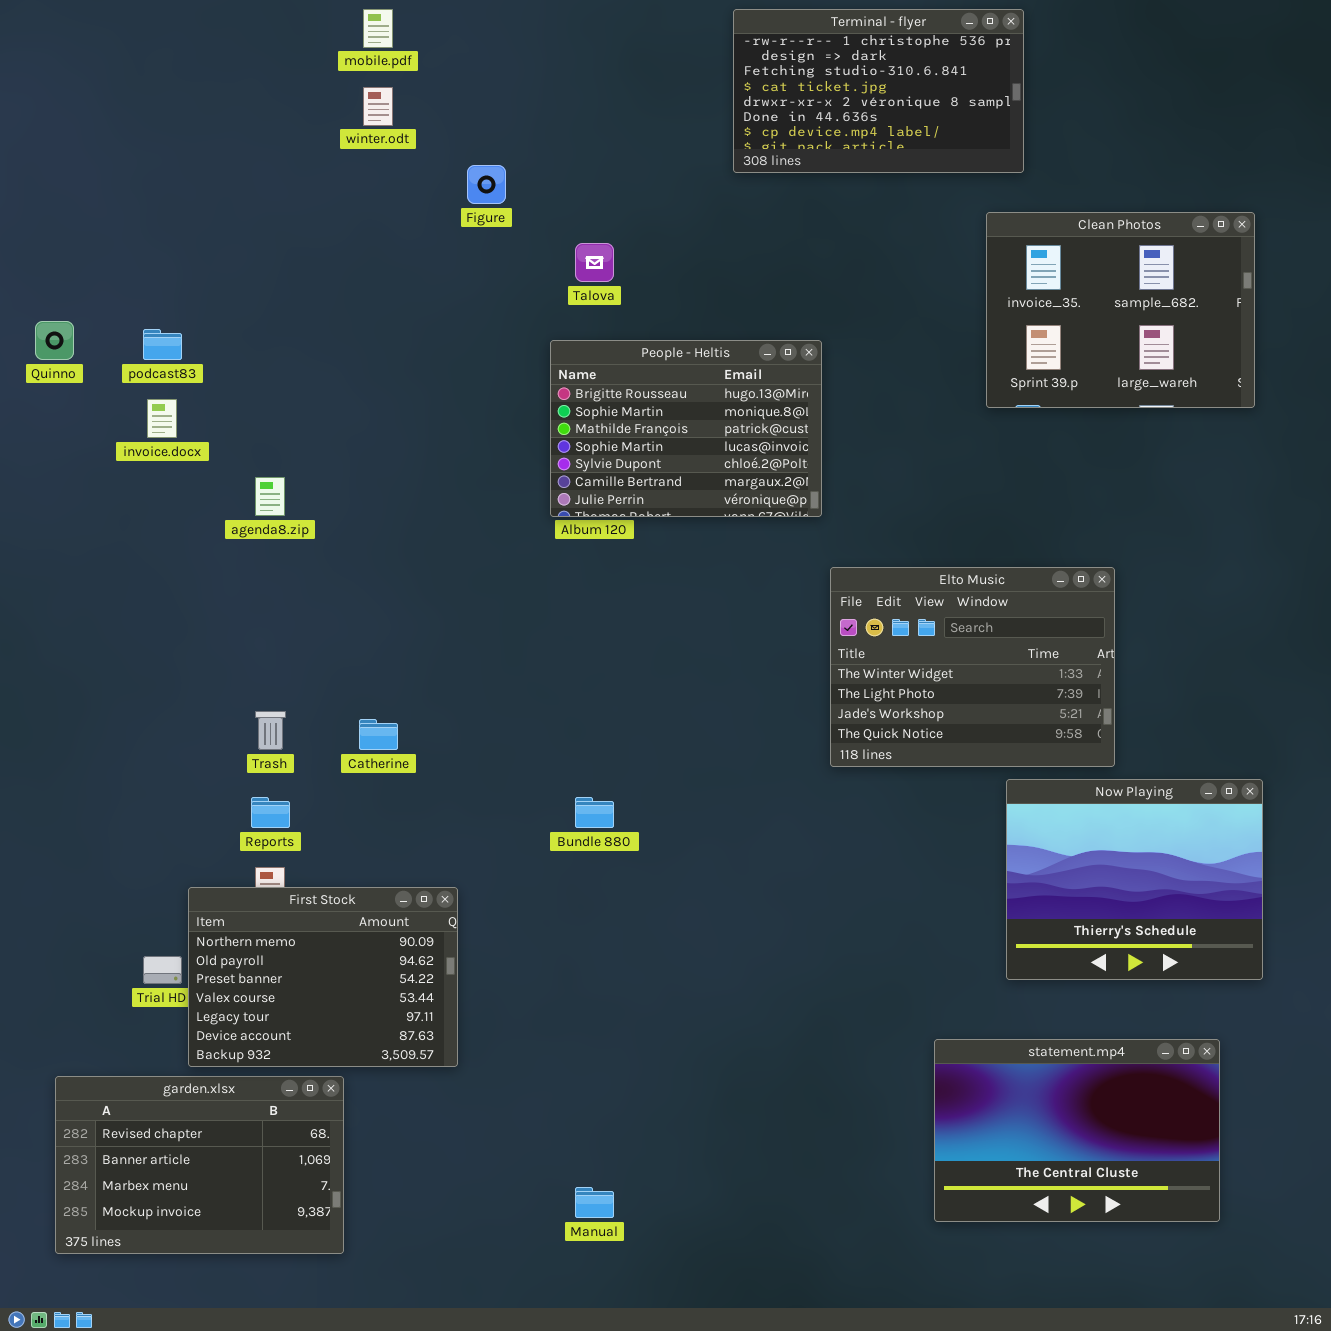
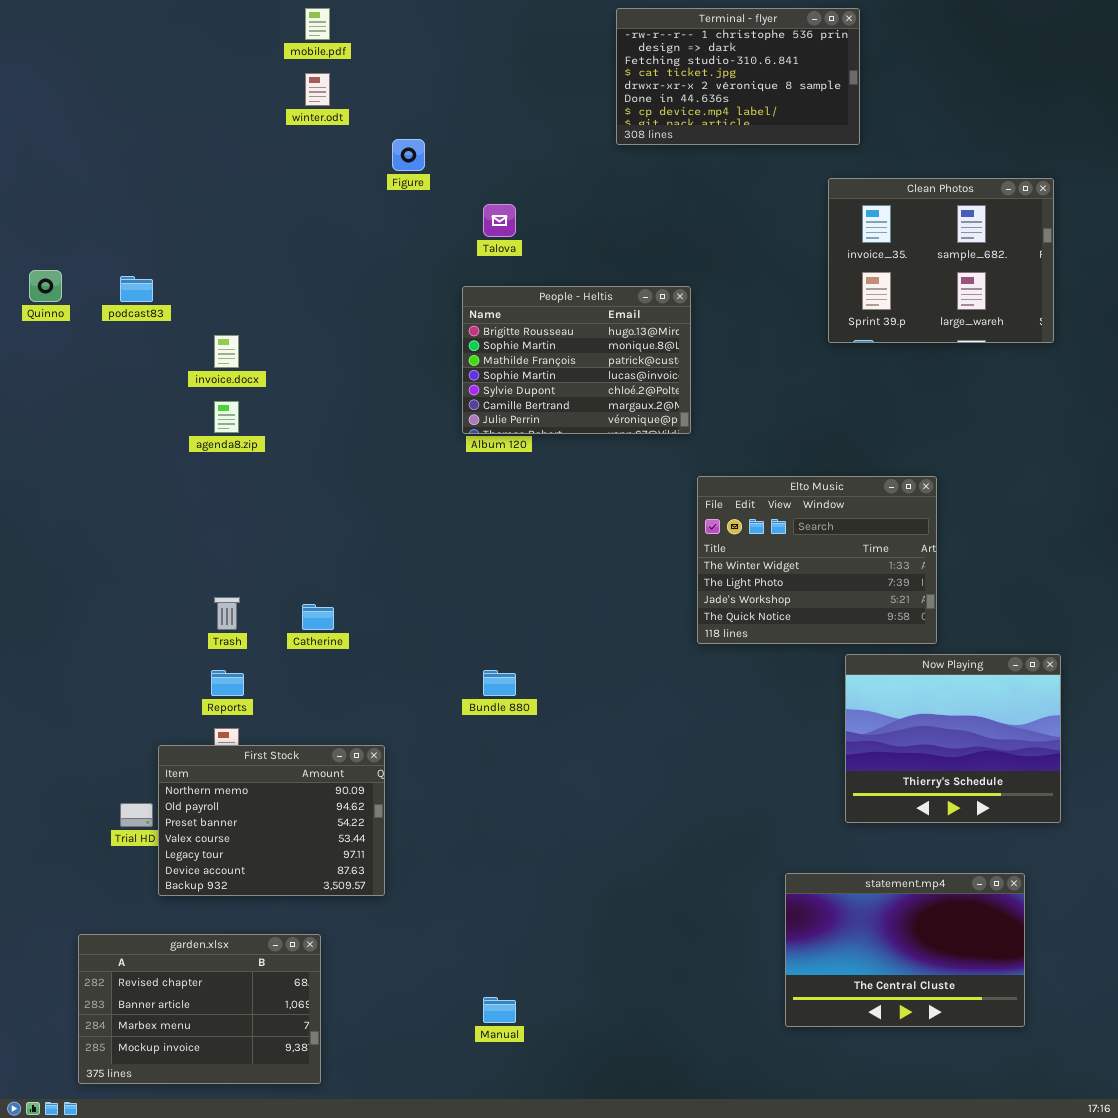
invoice.docx: [147,399,177,438] -> [214,335,239,368], moved
garden.xlsx: [55,1076,344,1254] -> [78,934,321,1084], moved

